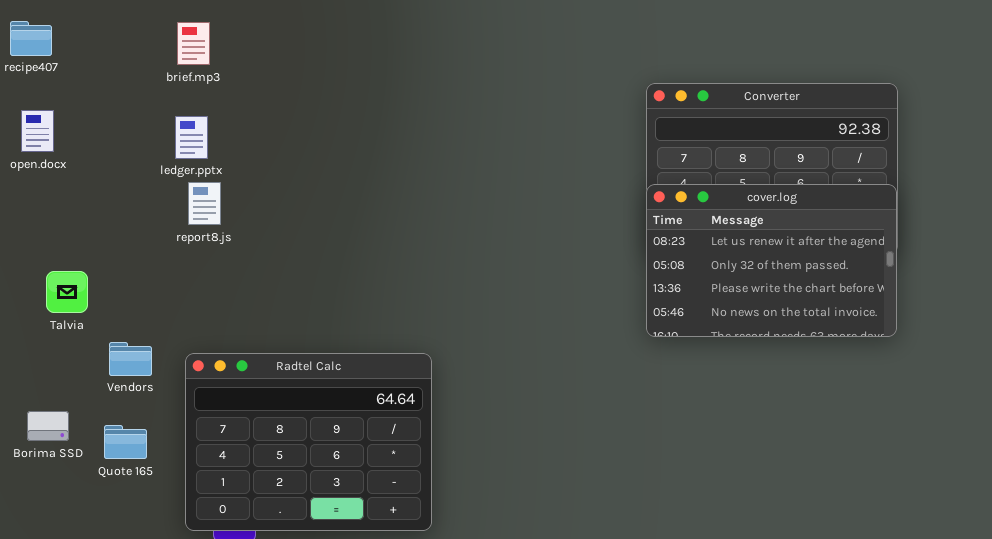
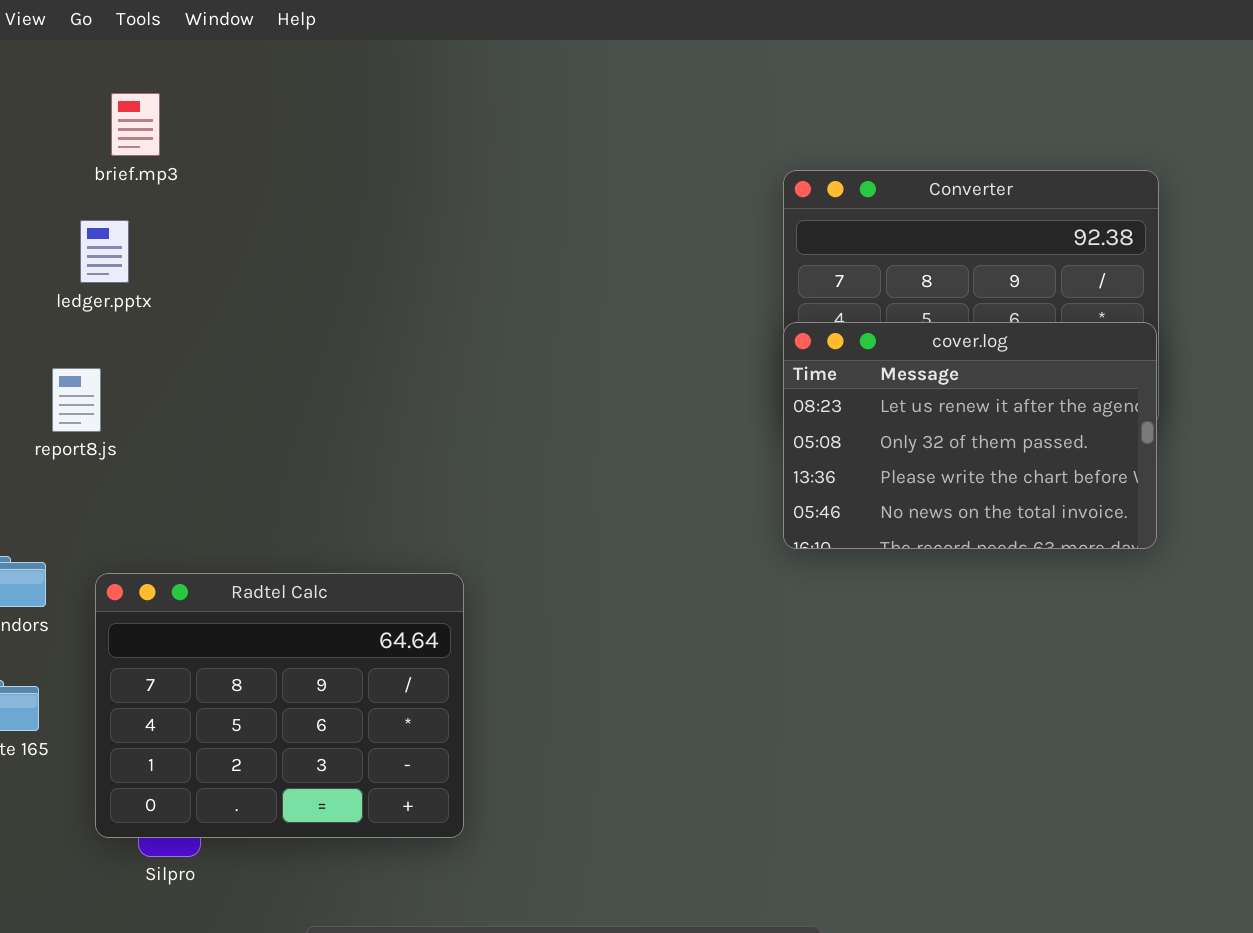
brief.mp3: [177,22,210,65] -> [111,93,160,156], moved
report8.js: [188,182,221,225] -> [52,368,101,432], moved

